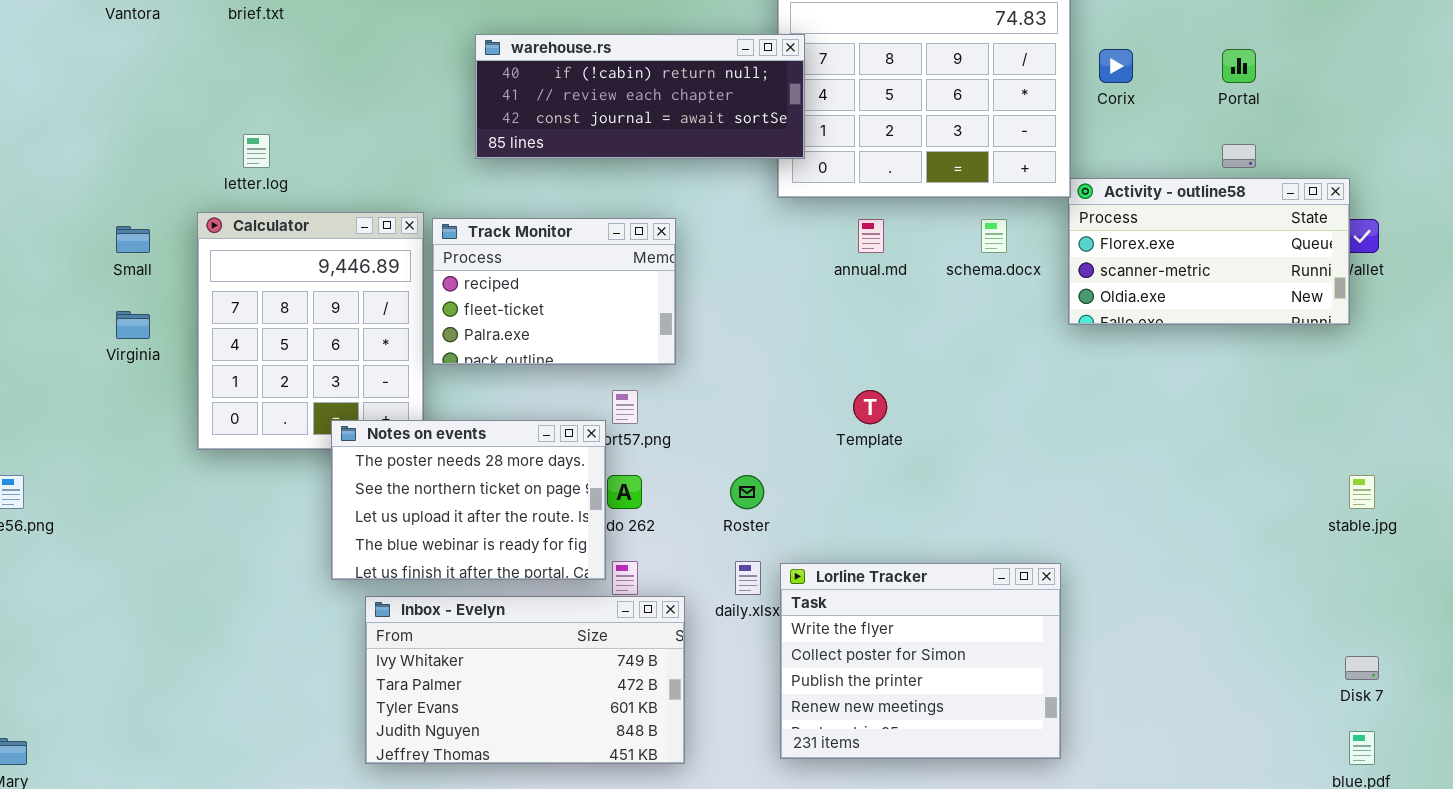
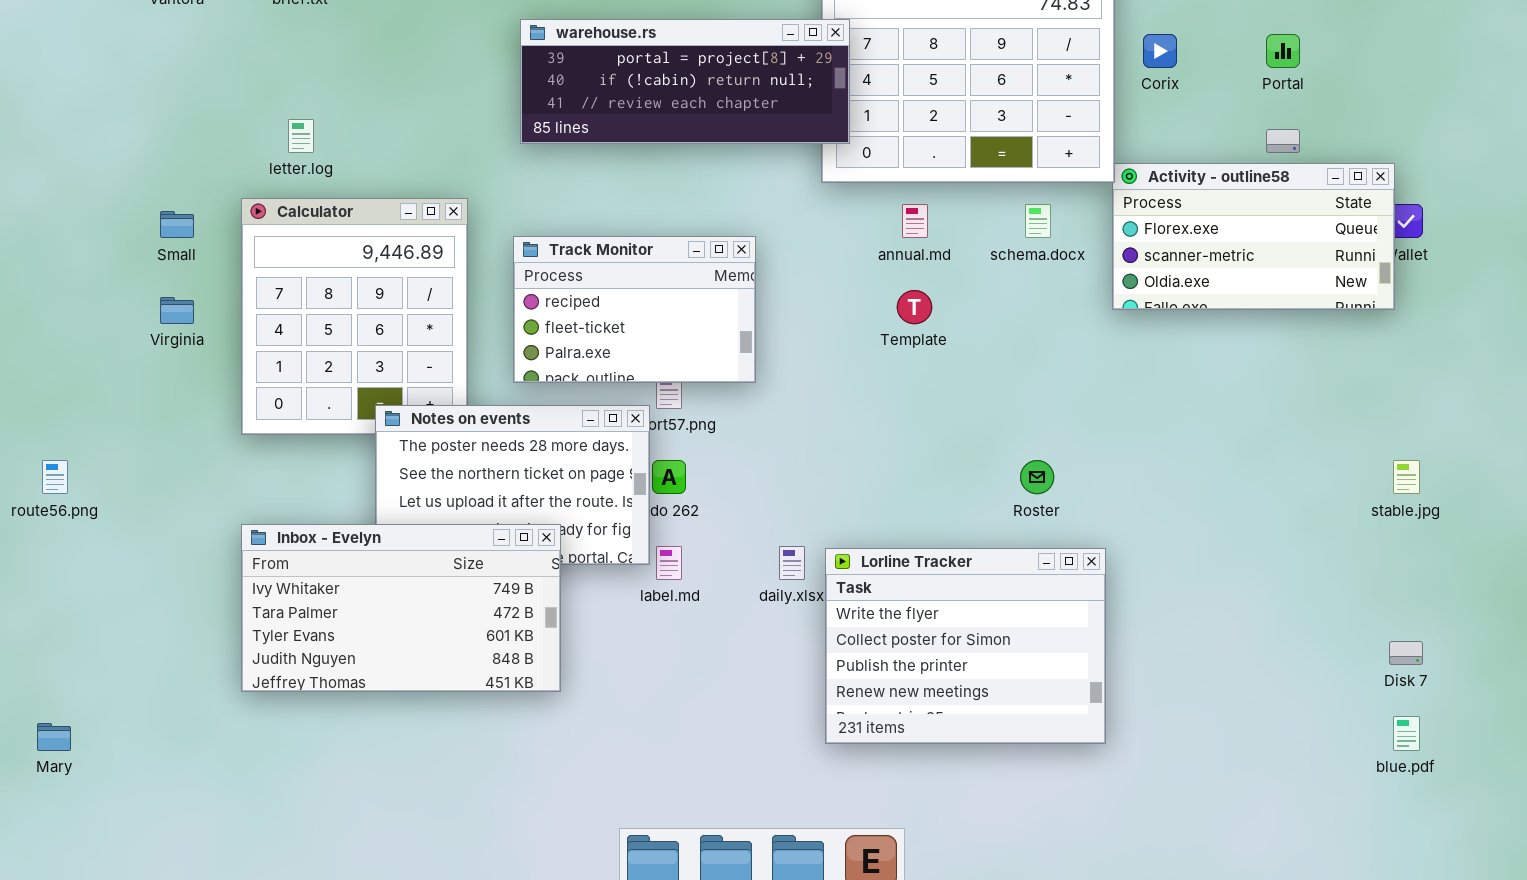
warehouse.rs: [475,34,805,159] -> [520,19,850,144], scrolled up 1 row
Track Monitor: [432,218,676,365] -> [513,236,756,383], moved
Template: [853,390,887,424] -> [897,290,932,324], moved
Roster: [730,475,764,509] -> [1020,460,1054,494], moved
Inbox - Evelyn: [365,596,685,764] -> [241,524,561,692], moved

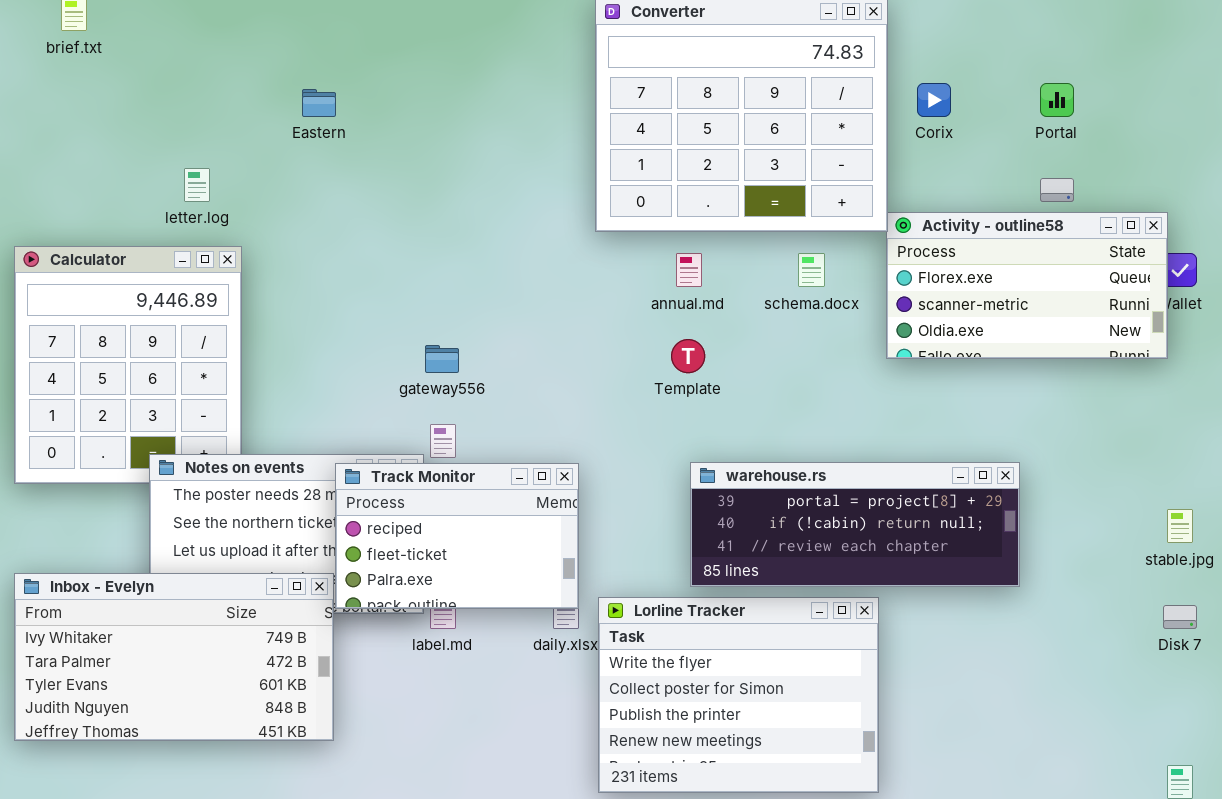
warehouse.rs: [520,19,850,144] -> [690,462,1020,587], moved
letter.log: [288,119,314,153] -> [184,168,210,202], moved
Track Monitor: [513,236,756,383] -> [335,463,579,609], moved
Disk 7: [1389,641,1423,665] -> [1163,605,1197,629], moved

